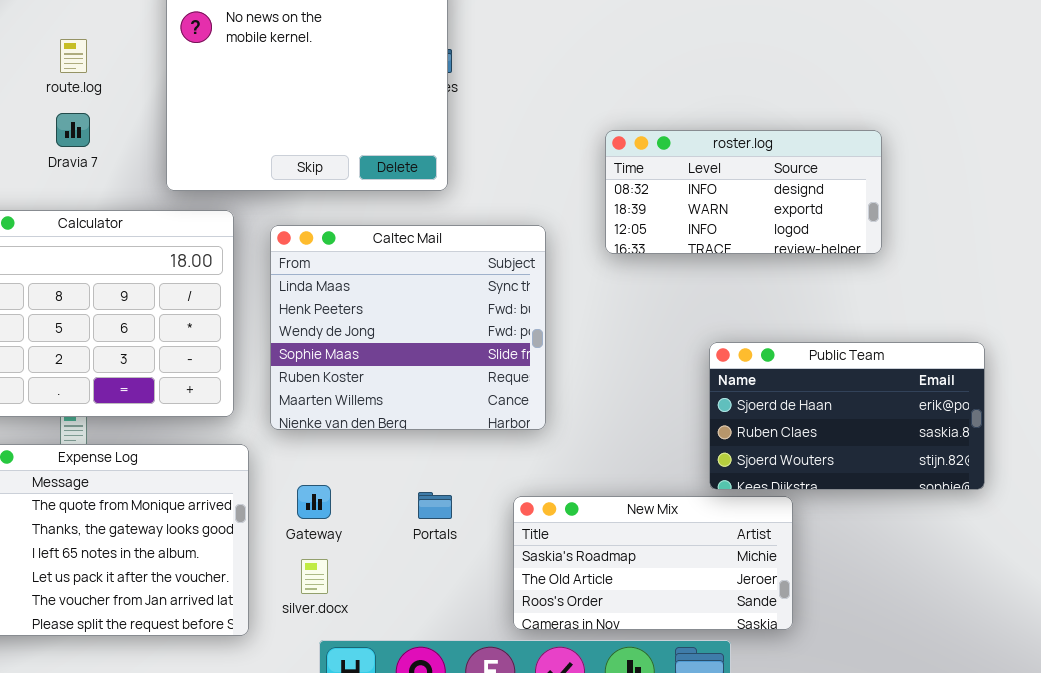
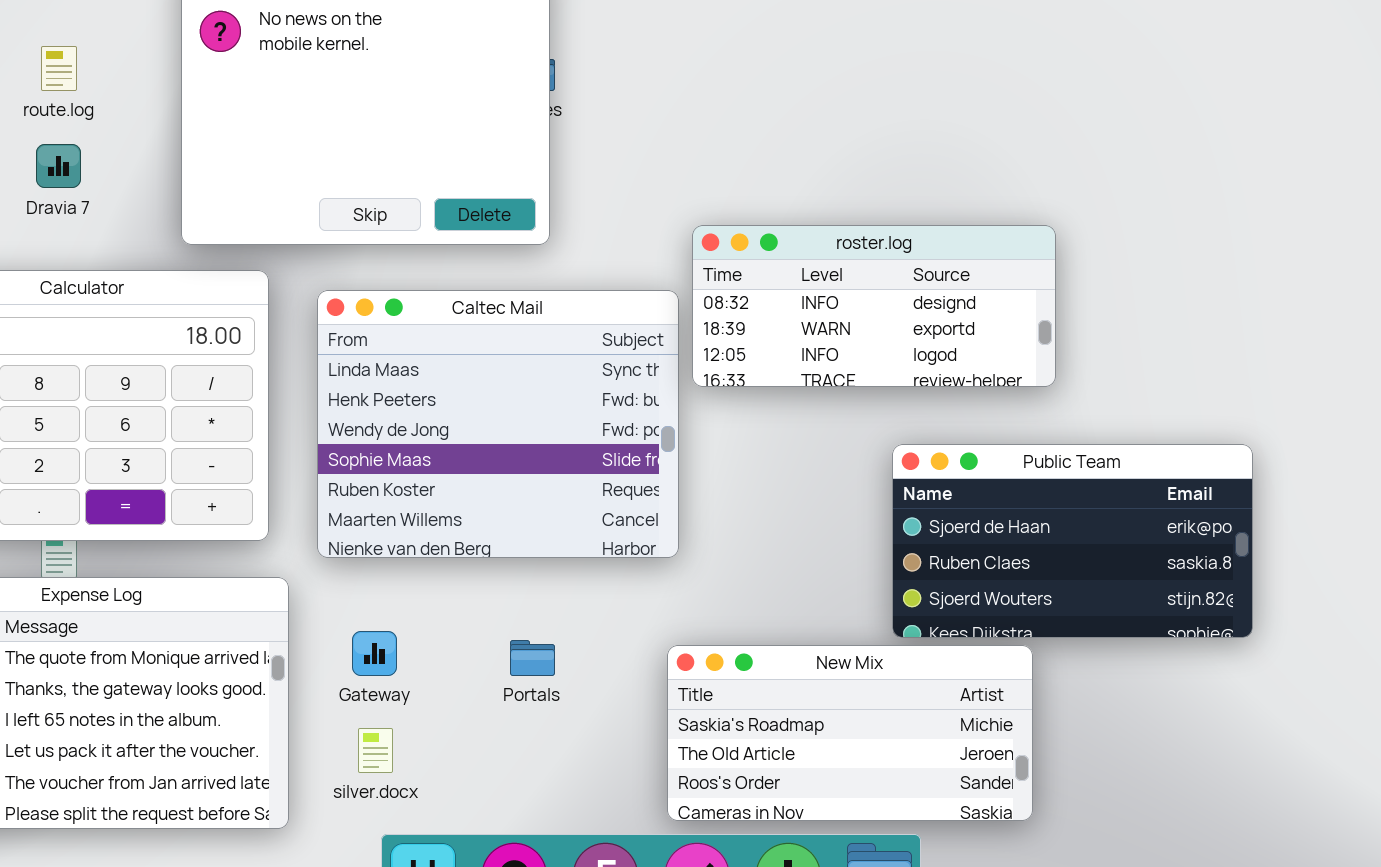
roster.log: [605,130,882,254] -> [692,225,1056,387], moved
New Mix: [513,496,793,630] -> [667,645,1033,821], moved

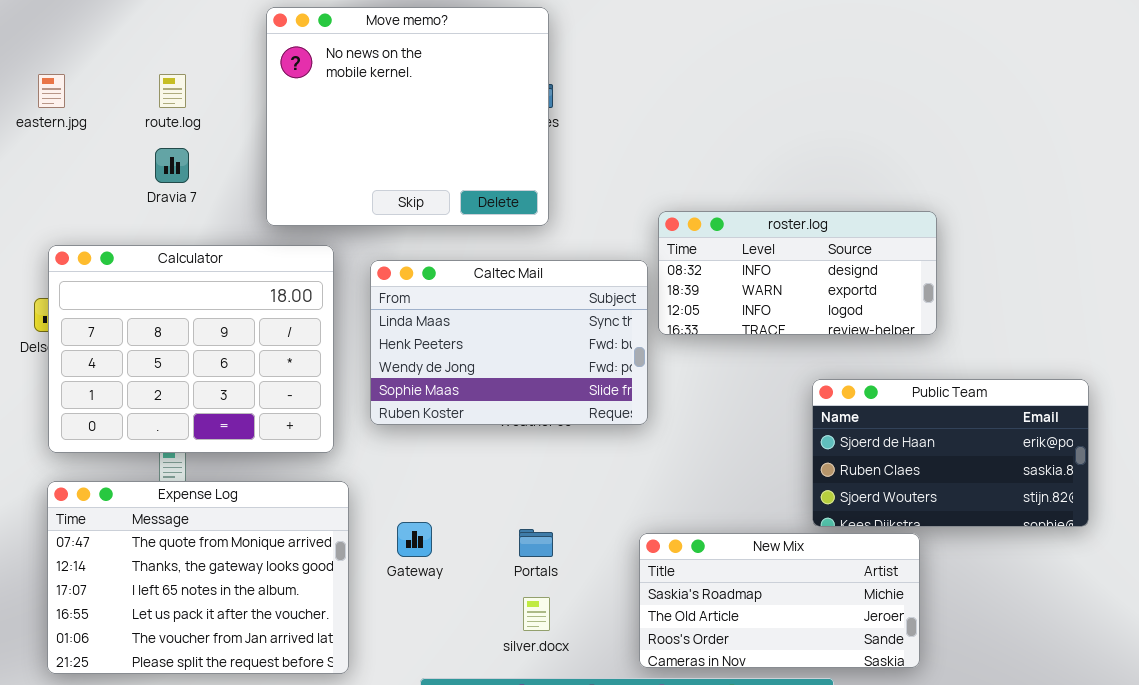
Caltec Mail: [317,290,679,558] -> [370,260,648,425], resized
silver.docx: [358,728,393,773] -> [523,597,550,631], moved

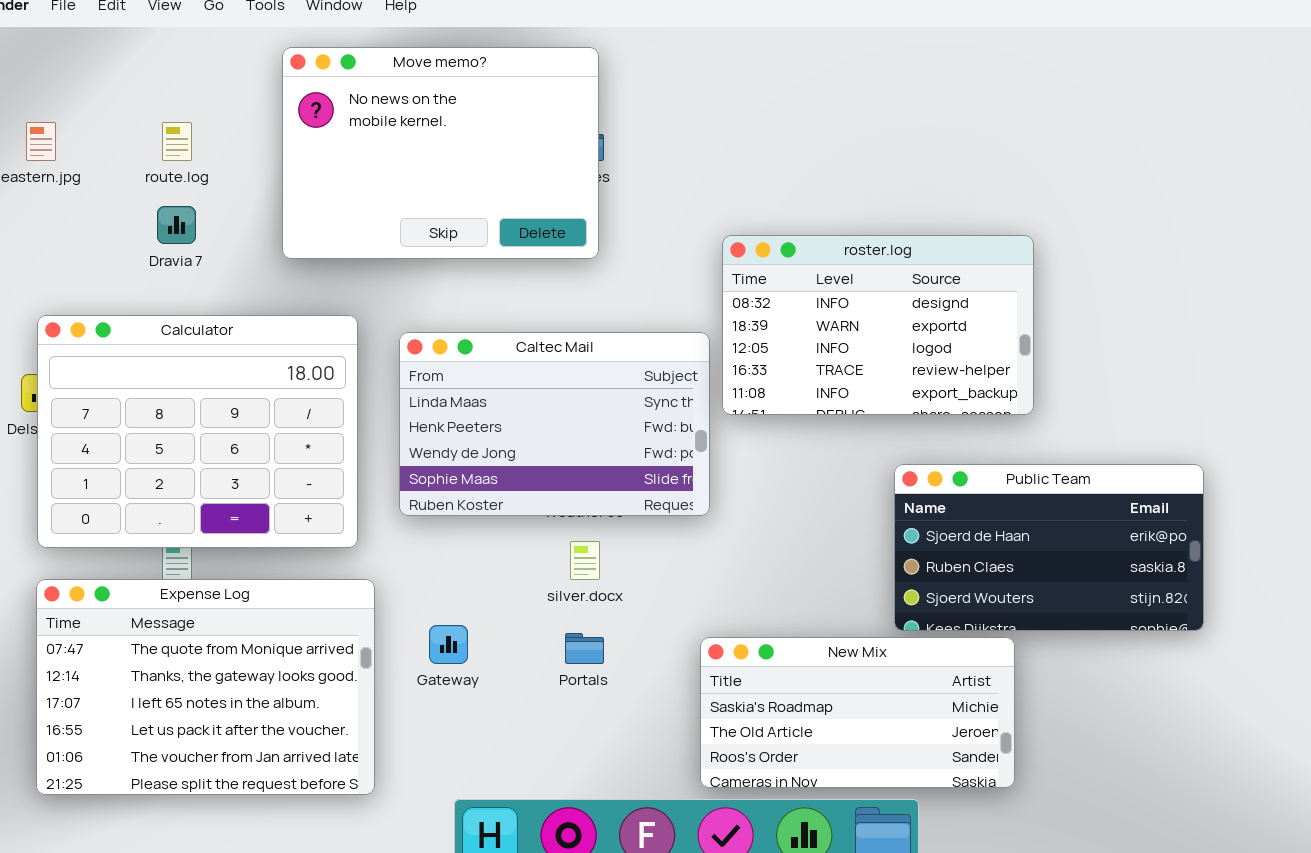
Move memo?: [266,7,549,226] -> [282,47,599,259], resized
roster.log: [658,211,937,335] -> [722,235,1034,415], resized
silver.docx: [523,597,550,631] -> [570,541,600,580], moved

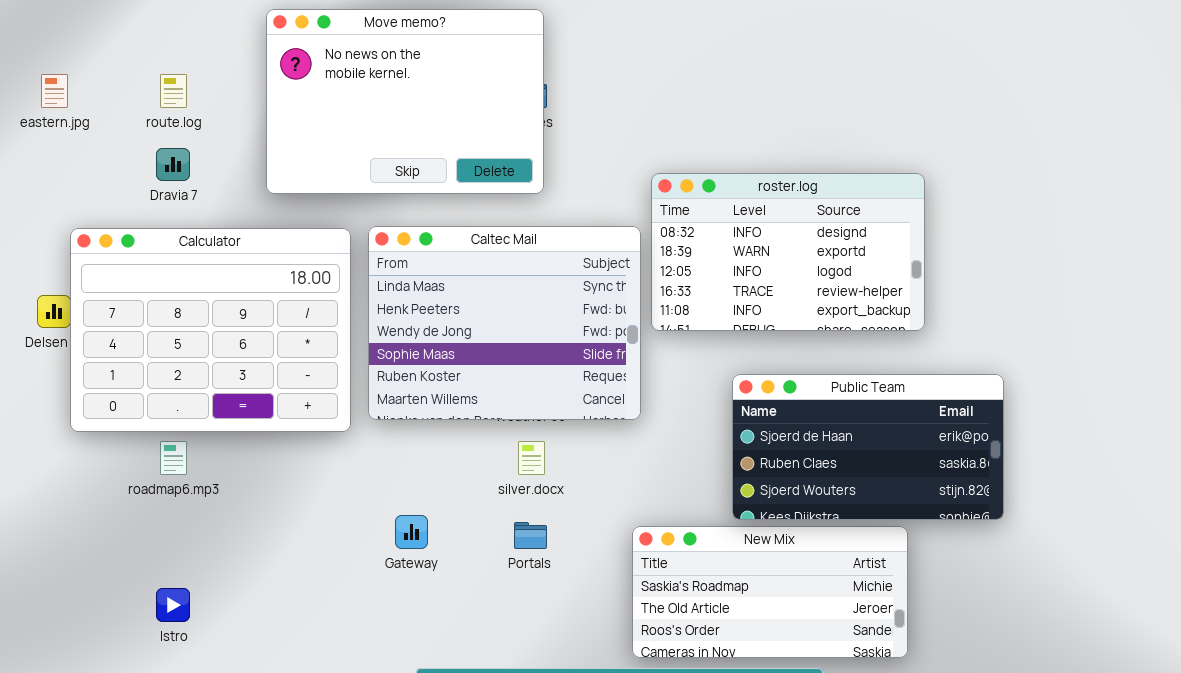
Calculator: [37,315,358,548] -> [70,228,351,432], moved
Caltec Mail: [399,332,710,516] -> [368,226,641,420], resized
Public Team: [894,464,1204,631] -> [732,374,1004,520], moved
Expense Log: [36,579,375,795] -> none, closed

